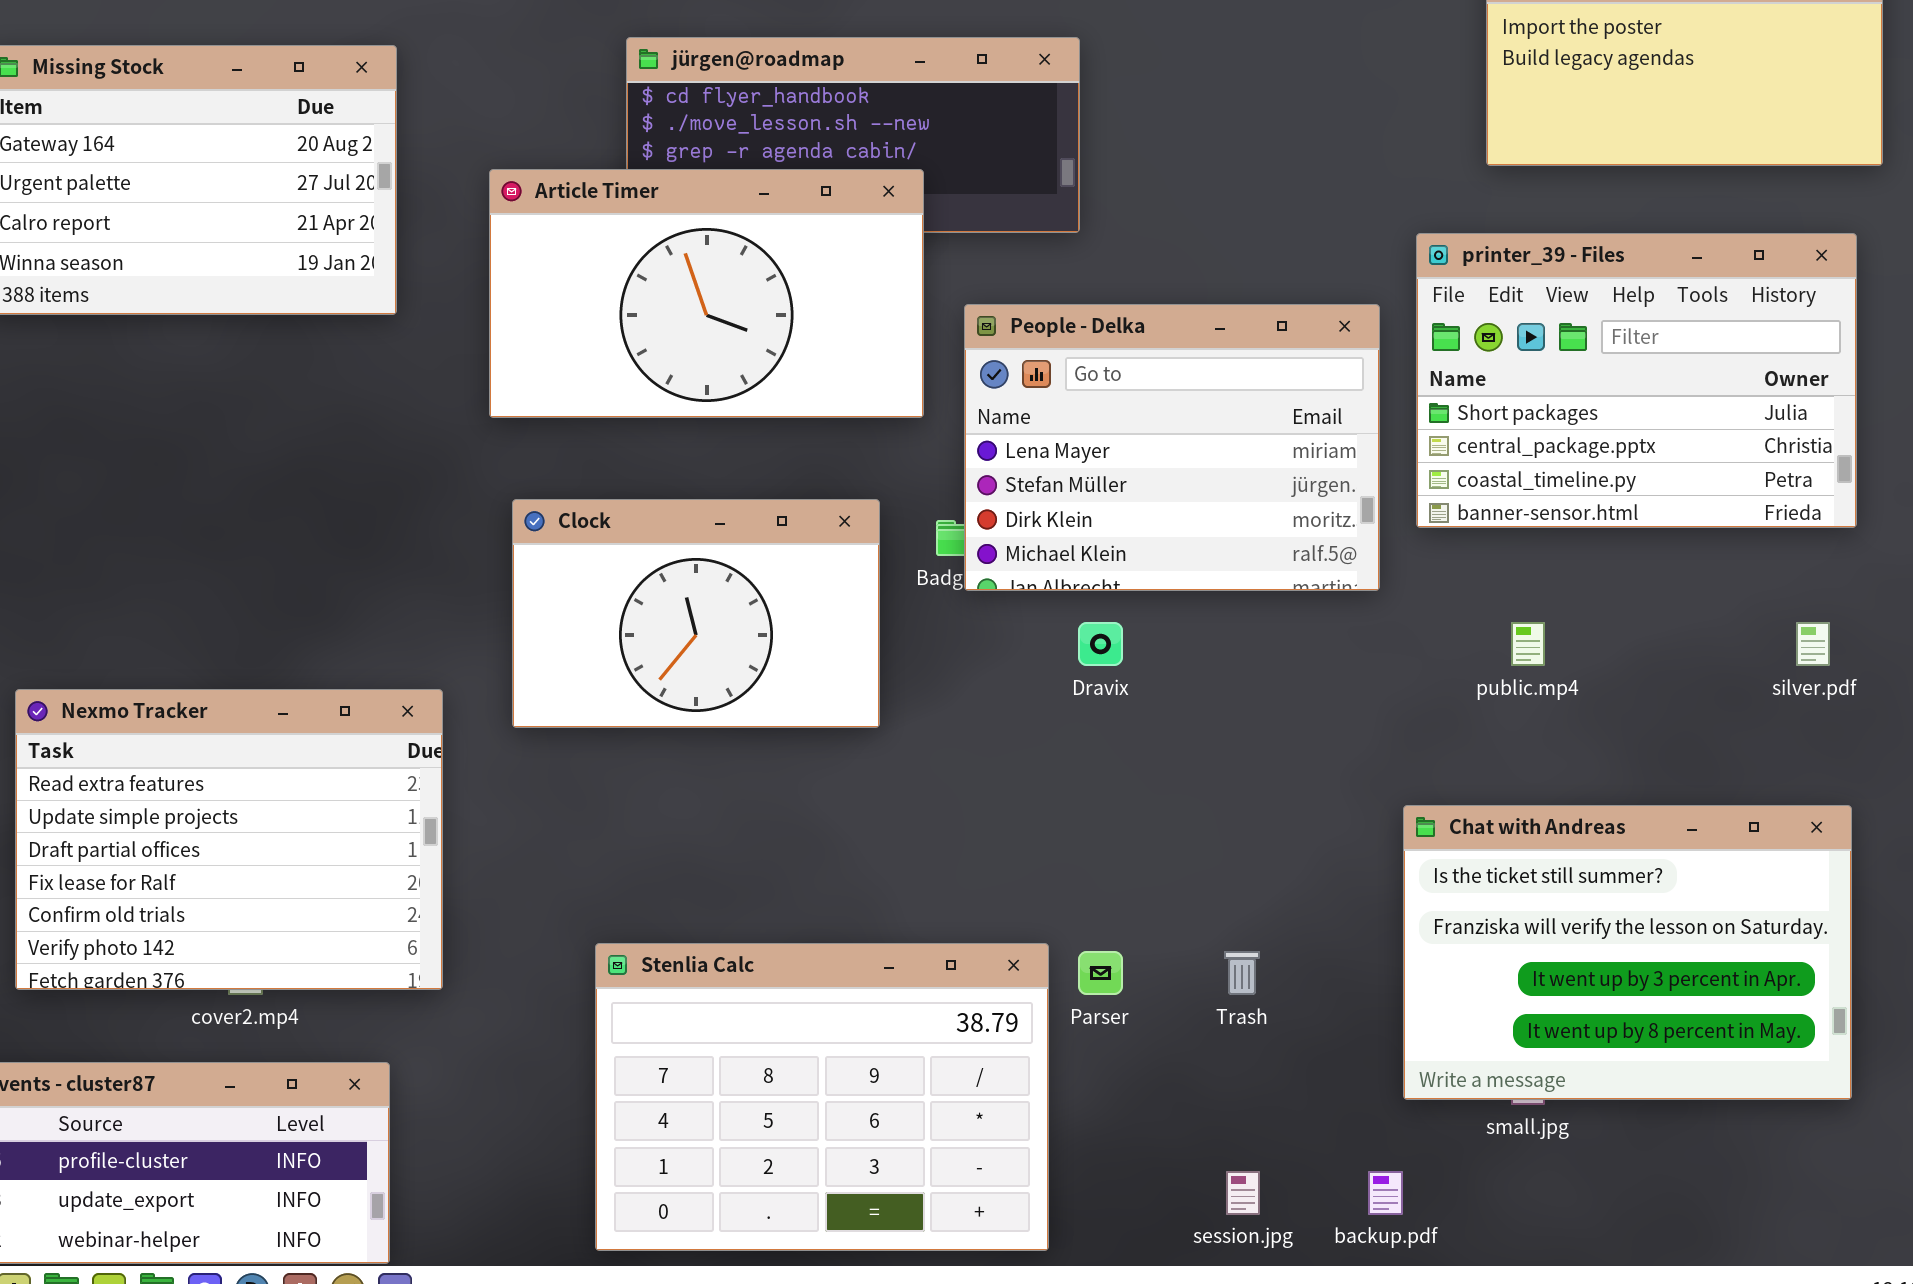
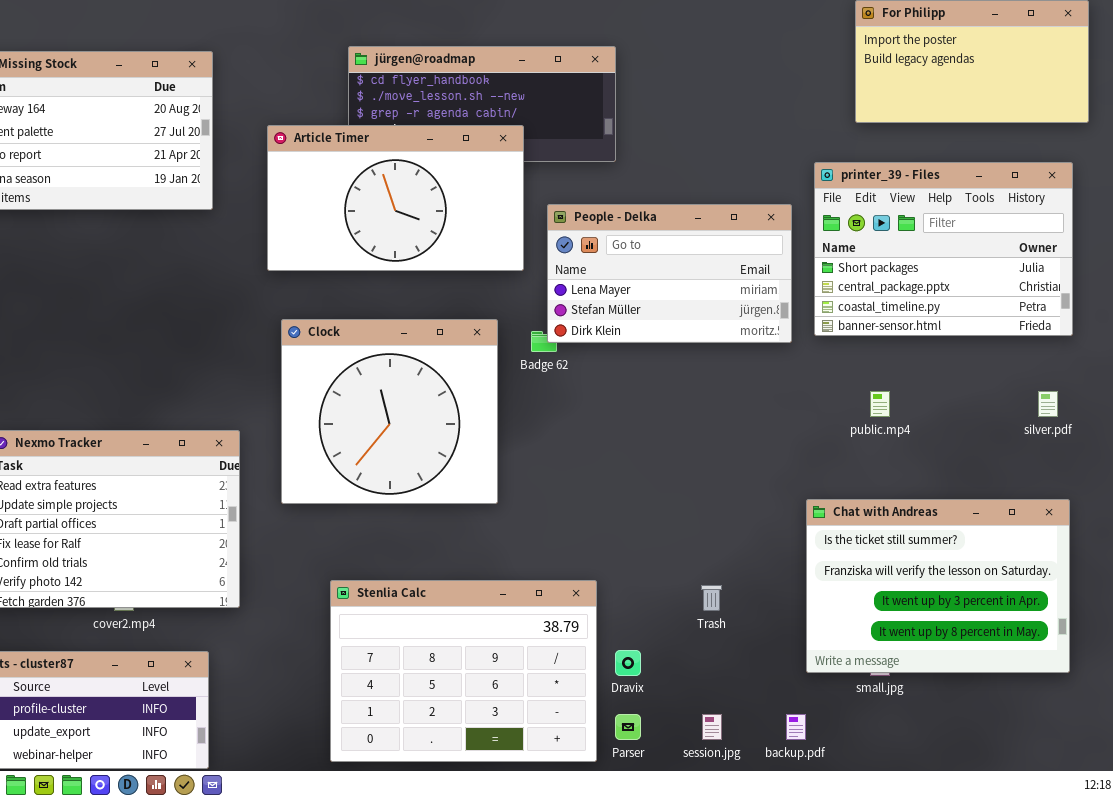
People - Delka: [964,304,1380,591] -> [547,204,792,343], resized
Clock: [512,499,880,728] -> [281,319,498,504], resized
Dravix: [1078,622,1123,666] -> [615,650,641,676], moved
Parser: [1078,951,1123,995] -> [615,714,641,740], moved

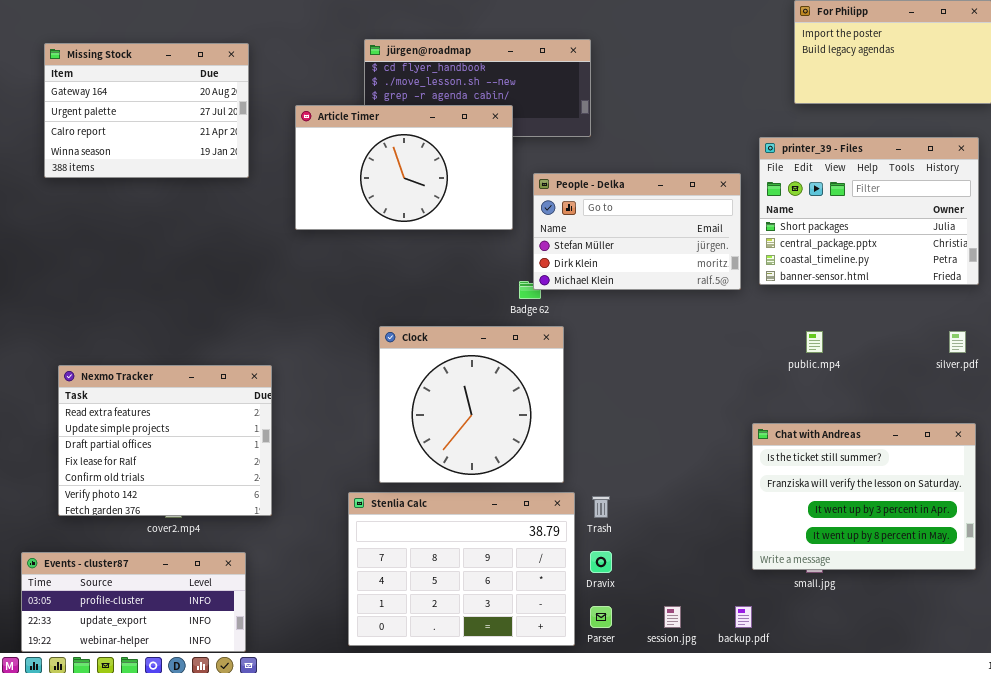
People - Delka: [547,204,792,343] -> [533,173,741,290], scrolled down 1 row
Clock: [281,319,498,504] -> [379,326,564,483], moved
Trash: [701,585,722,611] -> [592,496,610,518], moved

